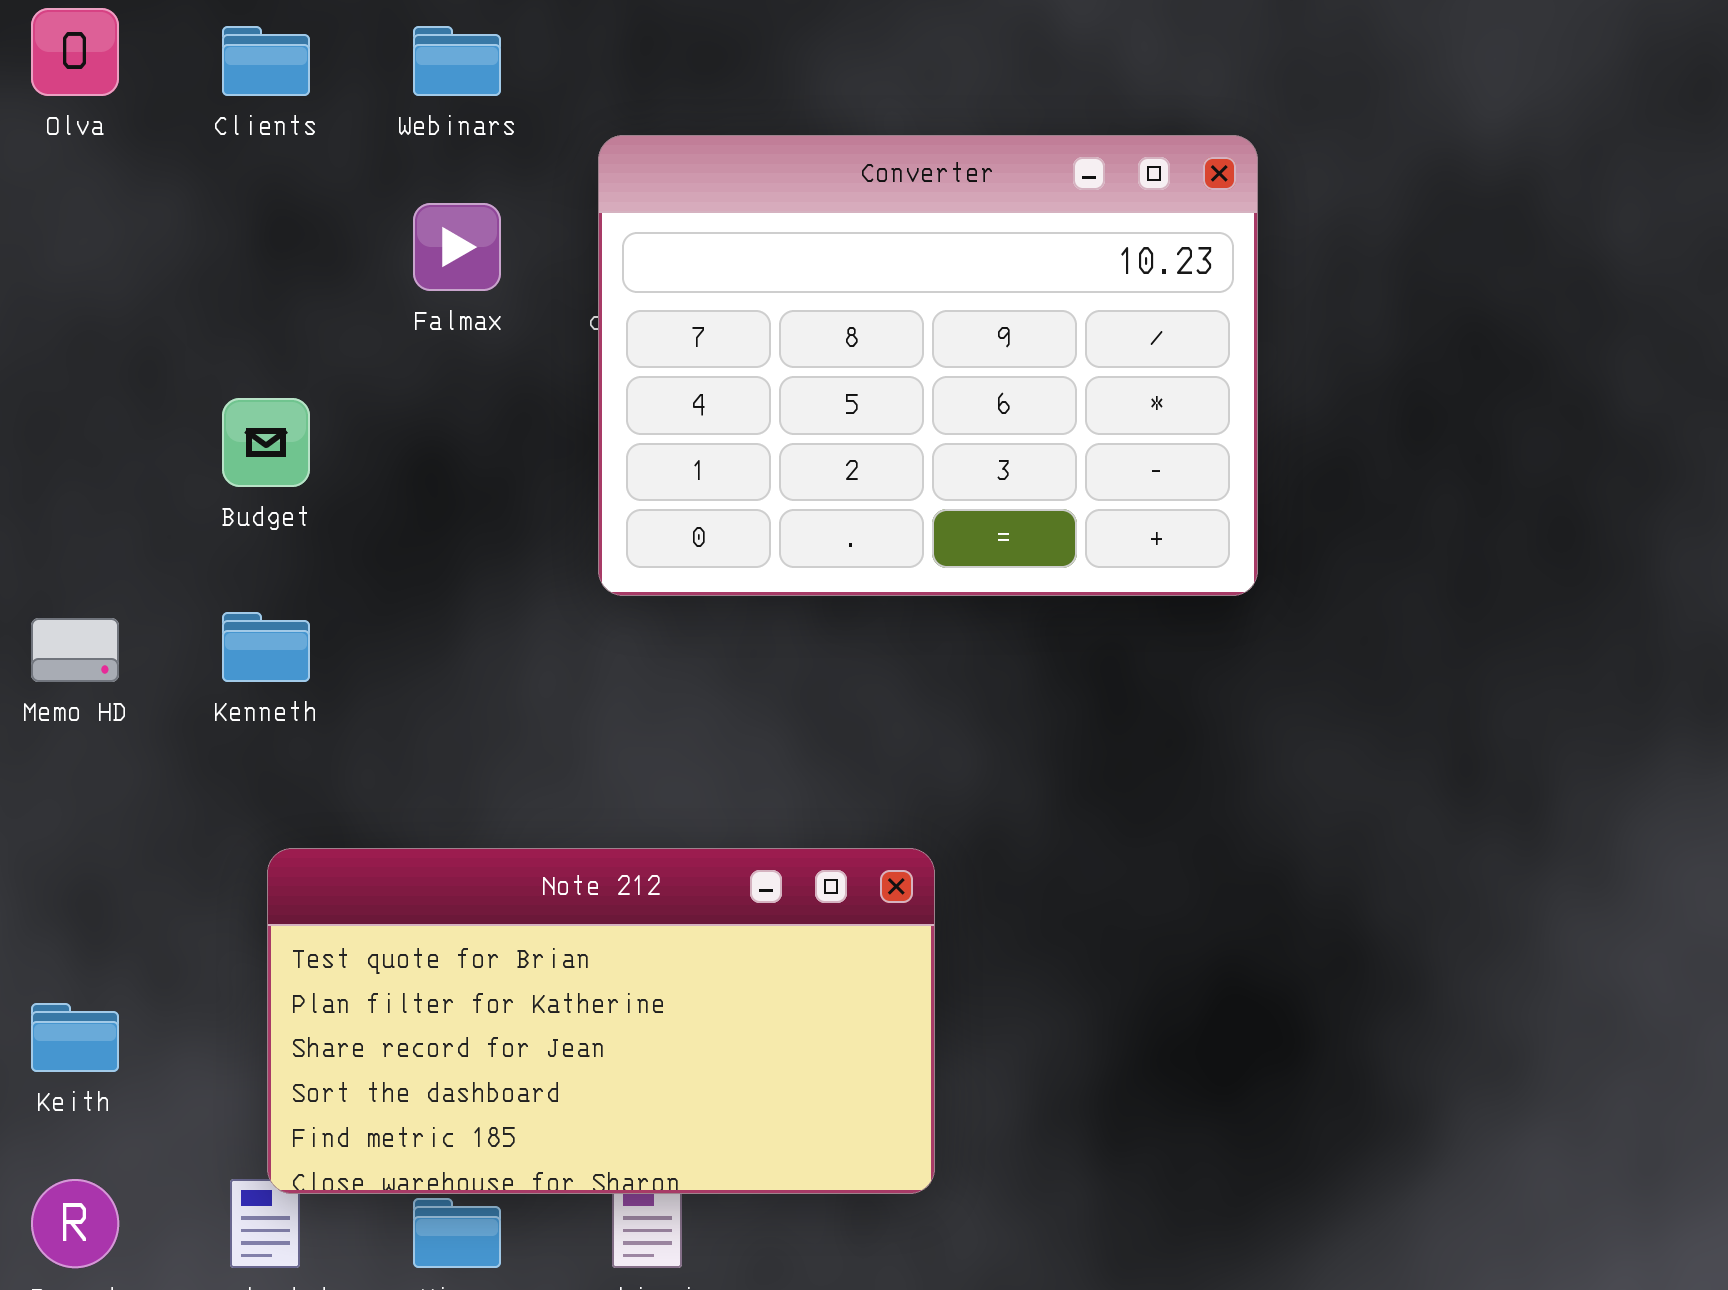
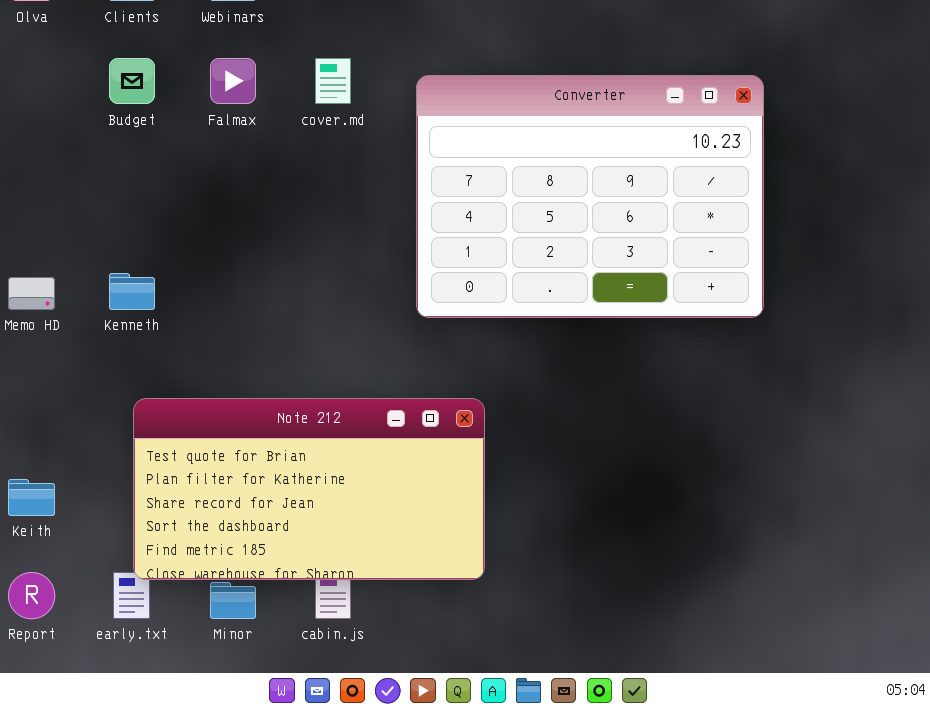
Converter: [598,135,1258,596] -> [416,75,764,318], moved
Budget: [222,398,310,487] -> [109,58,155,104], moved

